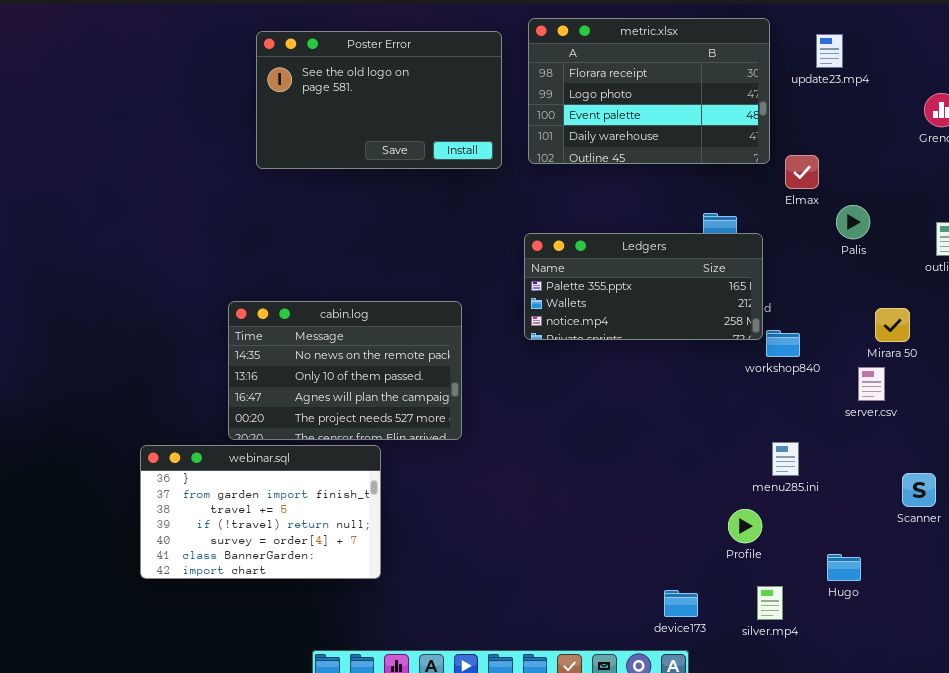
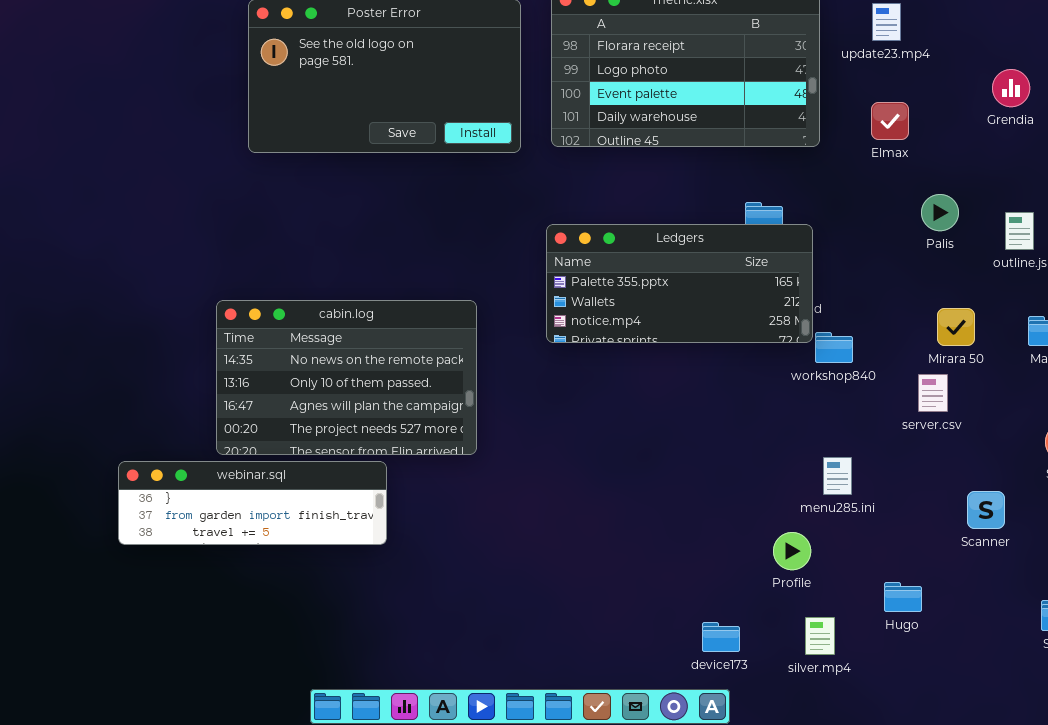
Elmax: [785,155,819,189] -> [871,102,909,140], moved
Palis: [836,205,870,239] -> [921,194,959,231], moved
webinar.sql: [140,445,381,579] -> [118,461,387,545], resized

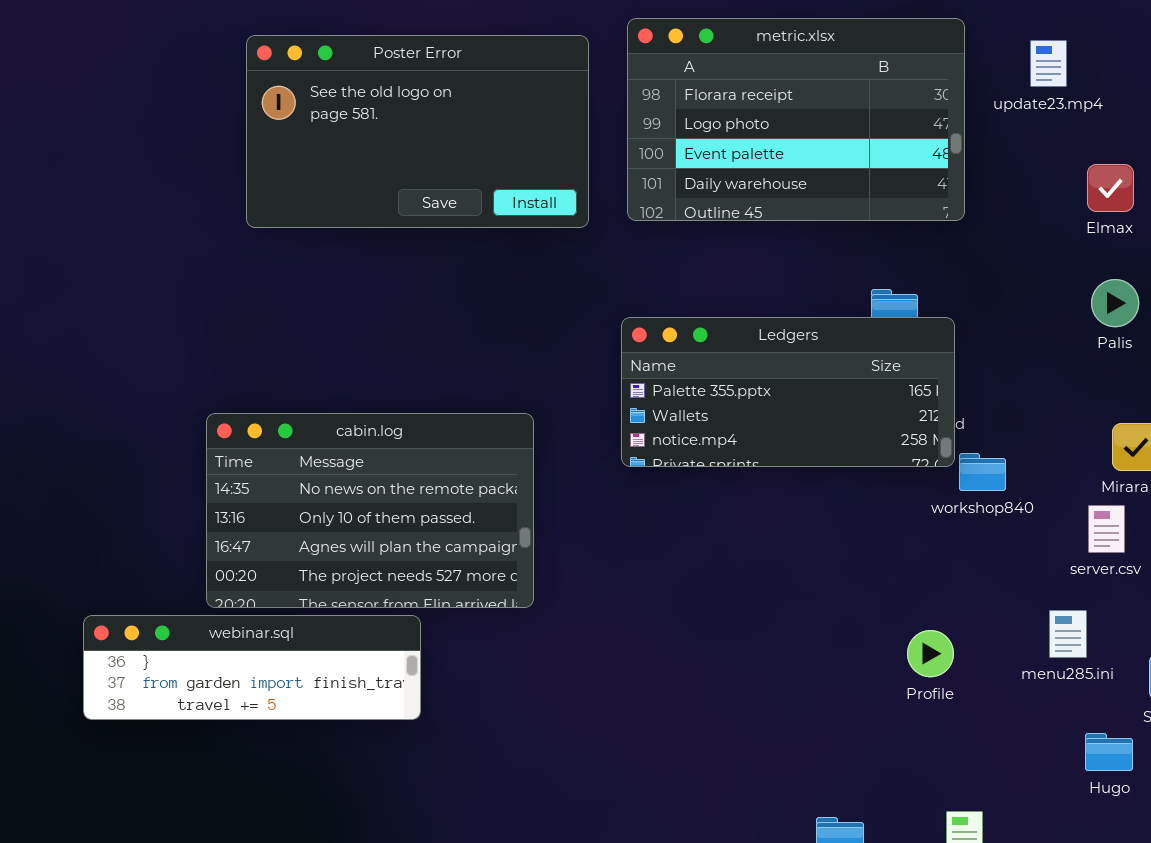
Elmax: [871,102,909,140] -> [1087,164,1134,212], moved
menu285.ini: [823,457,852,495] -> [1049,610,1087,658], moved
Profile: [773,532,811,570] -> [907,630,954,677], moved
Hugo: [884,582,922,612] -> [1085,733,1133,771], moved

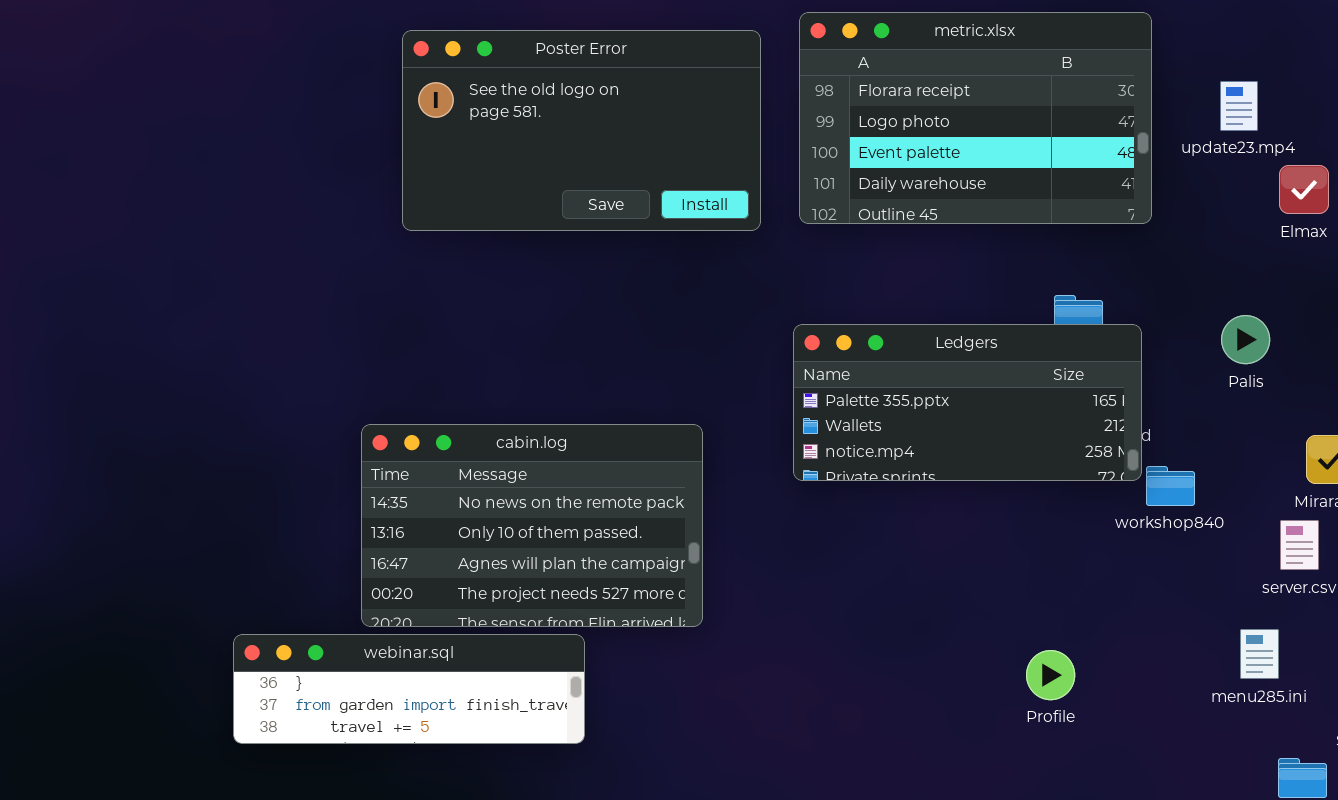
update23.mp4: [1030,40,1067,87] -> [1220,81,1258,131], moved
Palis: [1091,279,1139,327] -> [1221,315,1270,364], moved
Profile: [907,630,954,677] -> [1026,650,1075,700], moved

